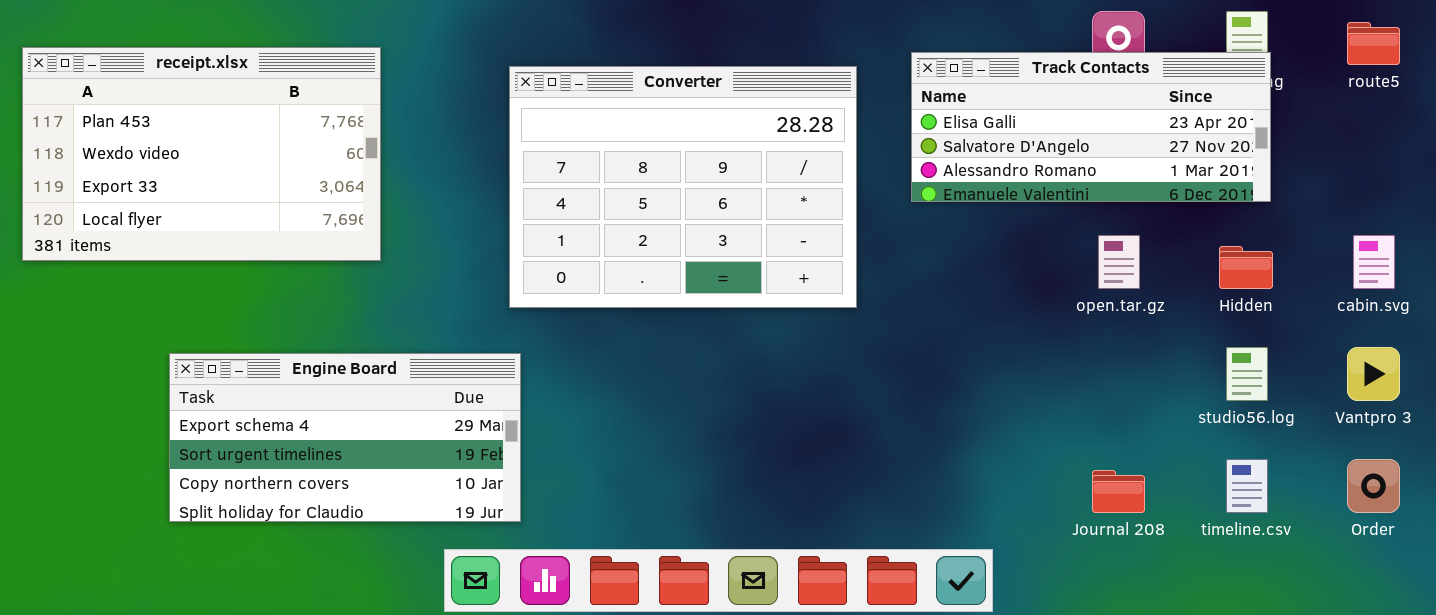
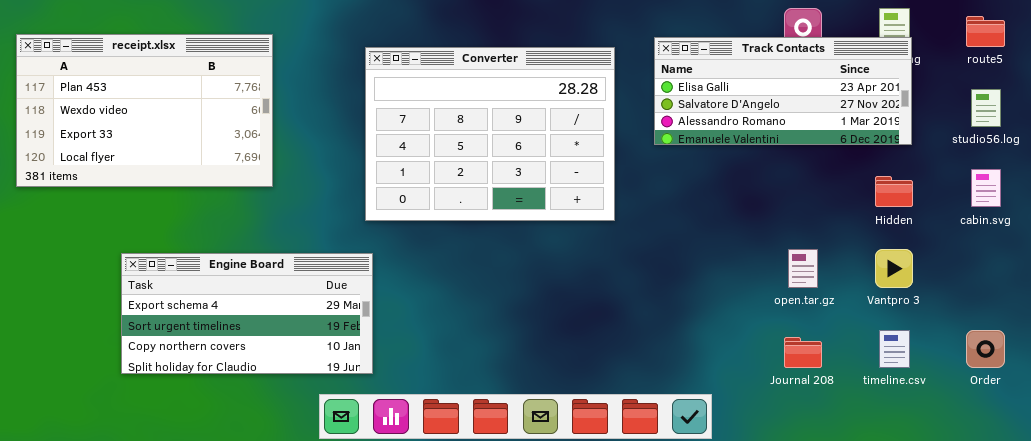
open.tar.gz: [1098,235,1140,289] -> [788,249,818,288], moved
studio56.log: [1226,347,1268,401] -> [971,89,1001,127], moved
Vantpro 3: [1347,347,1400,401] -> [875,249,913,288], moved

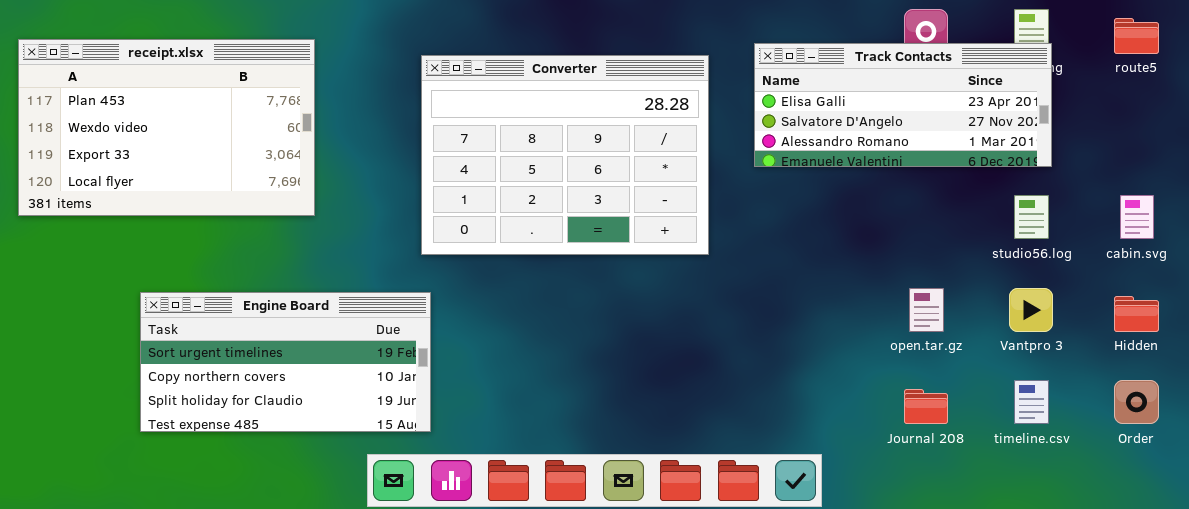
studio56.log: [971,89,1001,127] -> [1014,195,1049,239], moved
Hidden: [875,176,913,207] -> [1114,296,1159,332], moved
Engine Board: [121,253,373,374] -> [140,292,431,432], scrolled down 1 row

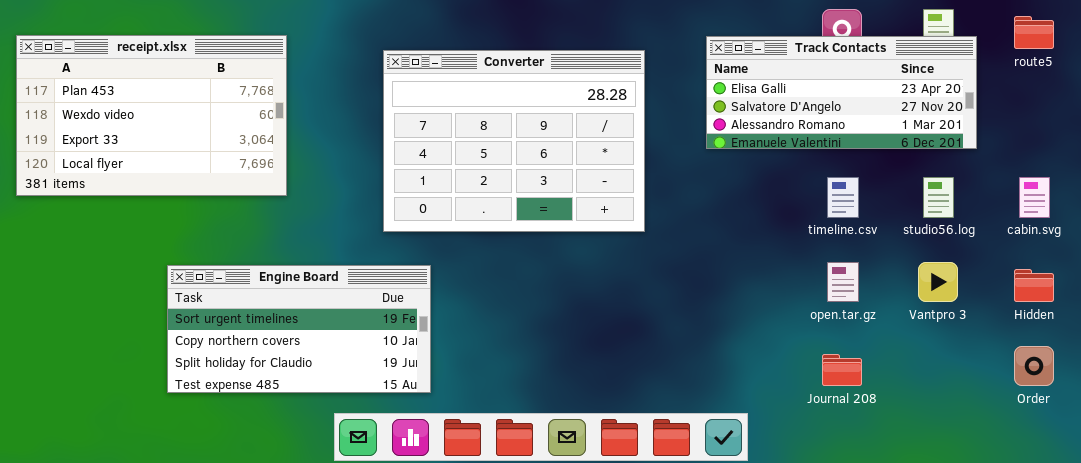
Track Contacts: [754,43,1052,167] -> [706,36,977,149], moved
Engine Board: [140,292,431,432] -> [167,265,431,393], moved
timeline.csv: [1014,380,1049,424] -> [827,177,859,218], moved

